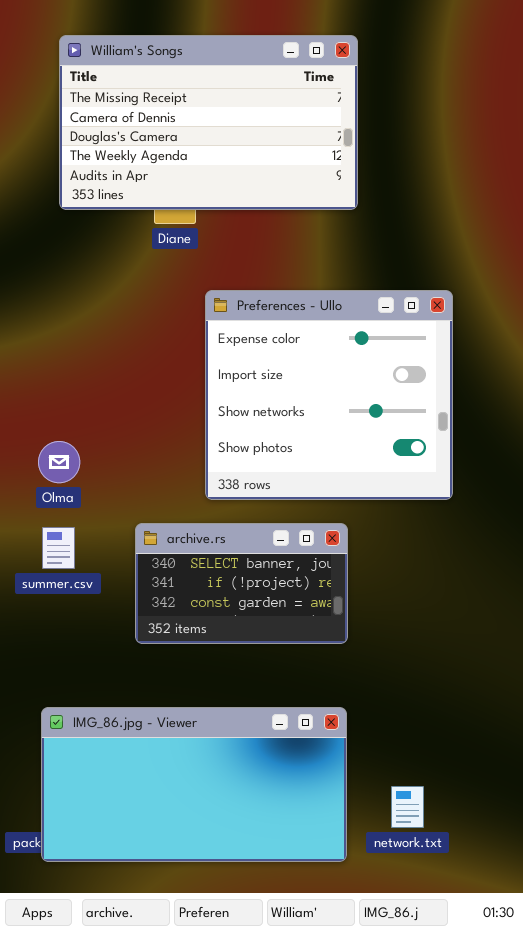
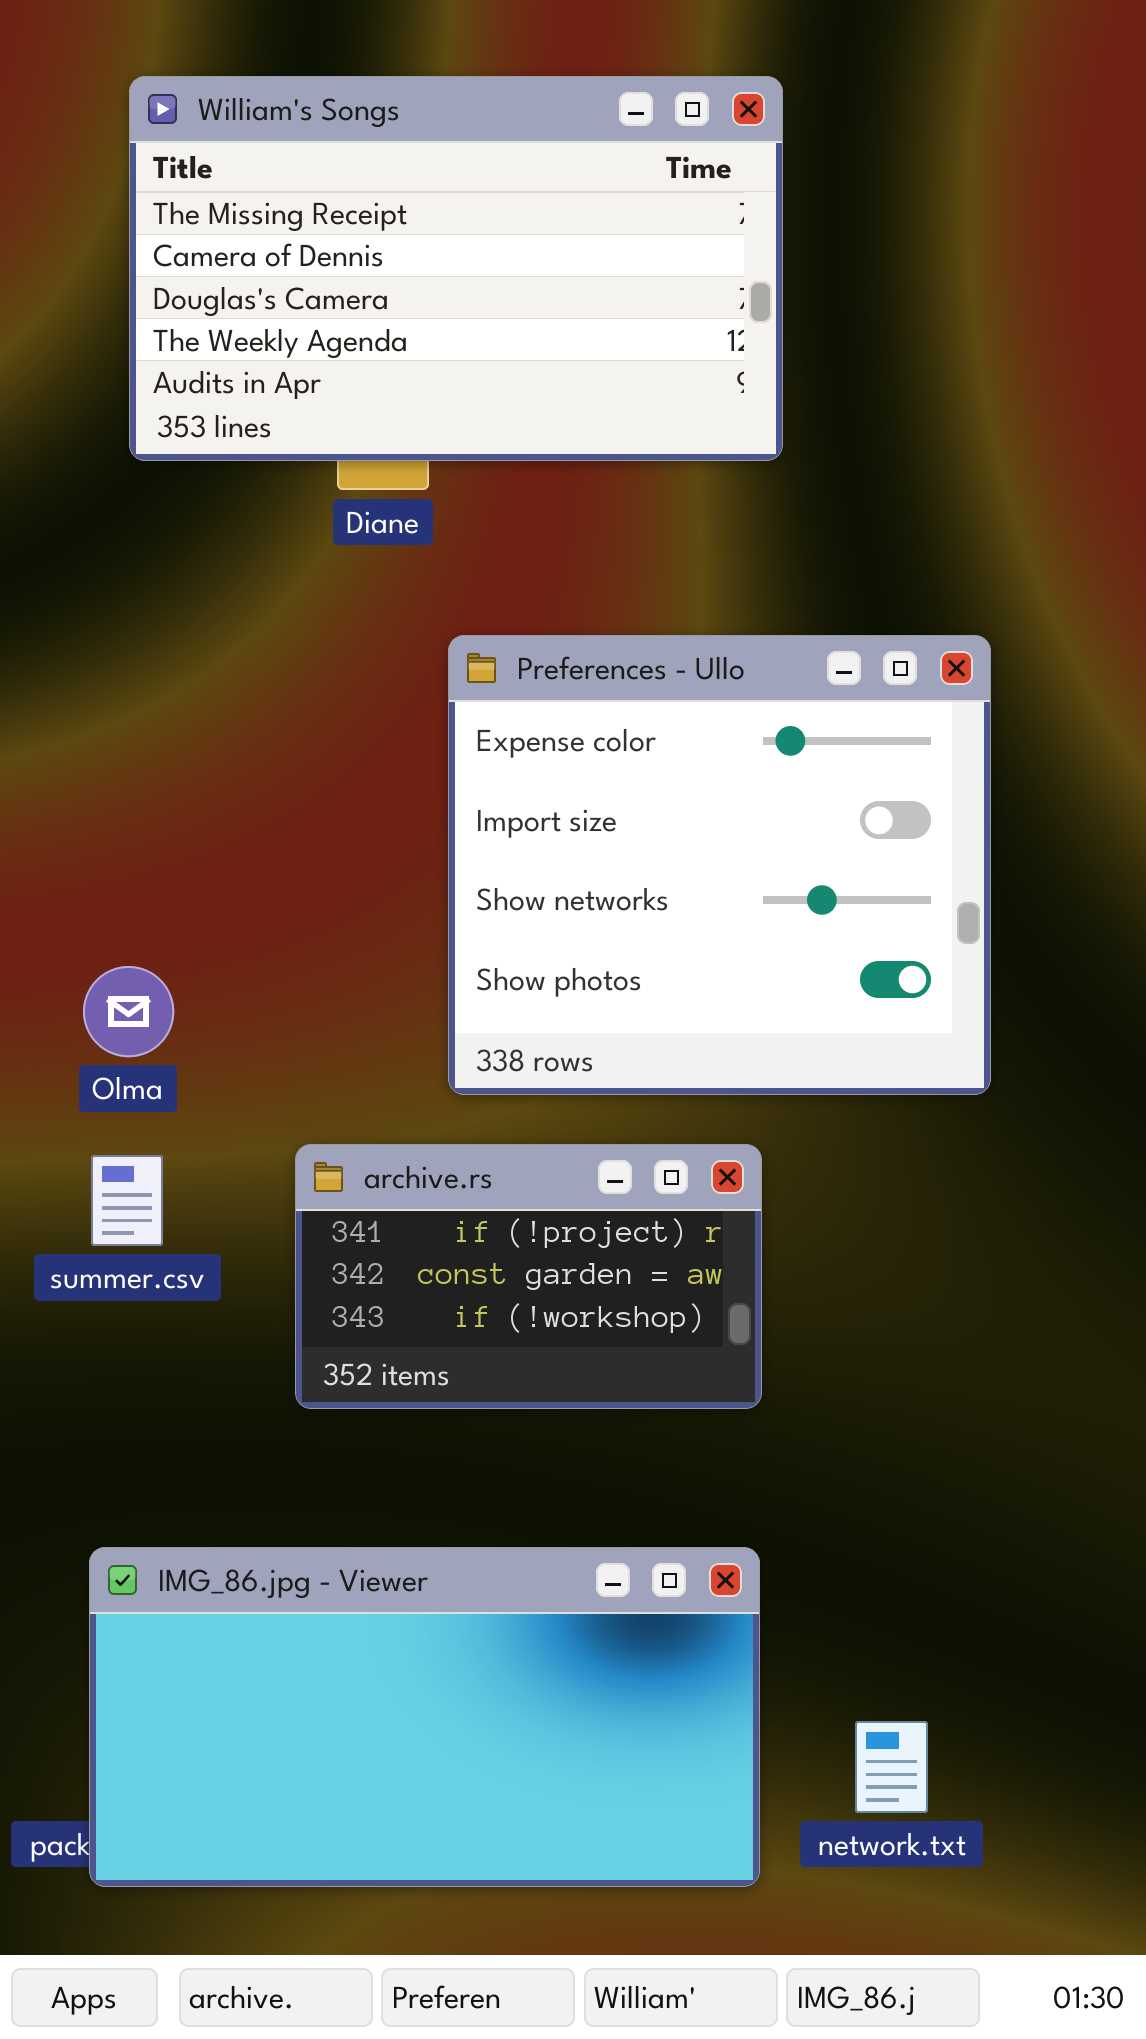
archive.rs: [135,523,348,644] -> [295,1144,762,1409], scrolled down 1 row

